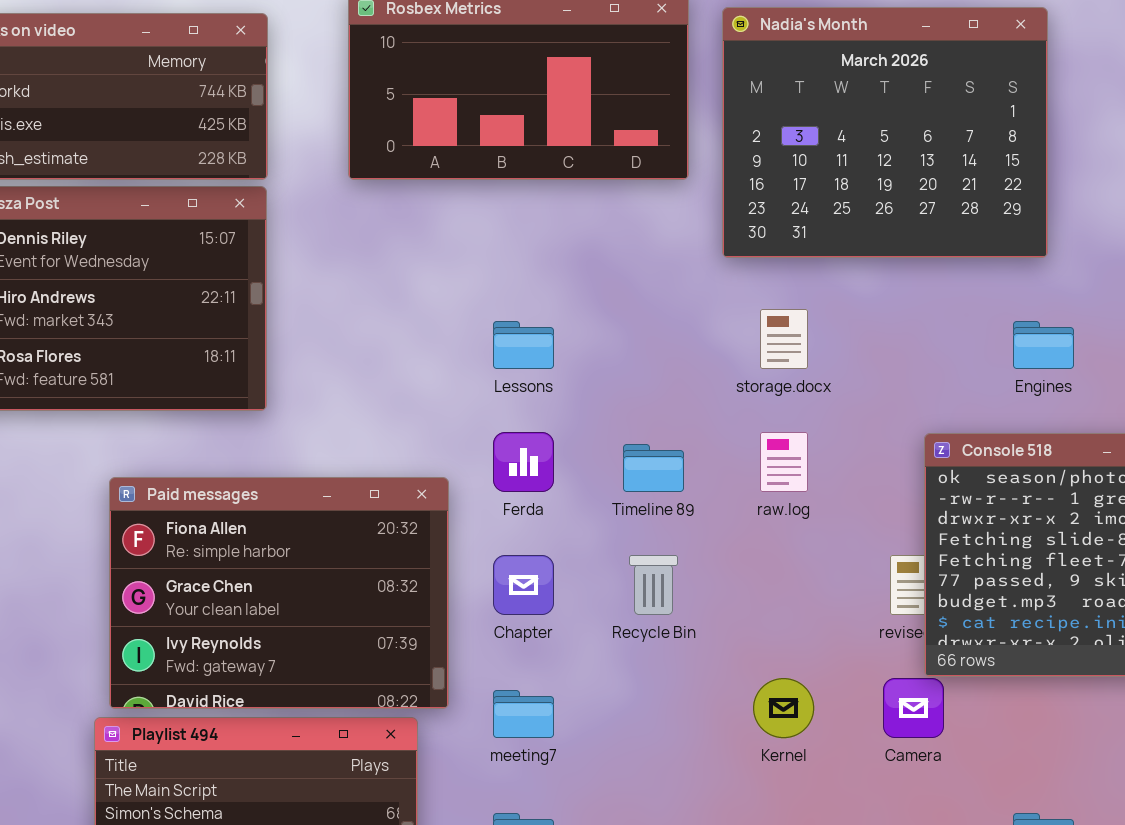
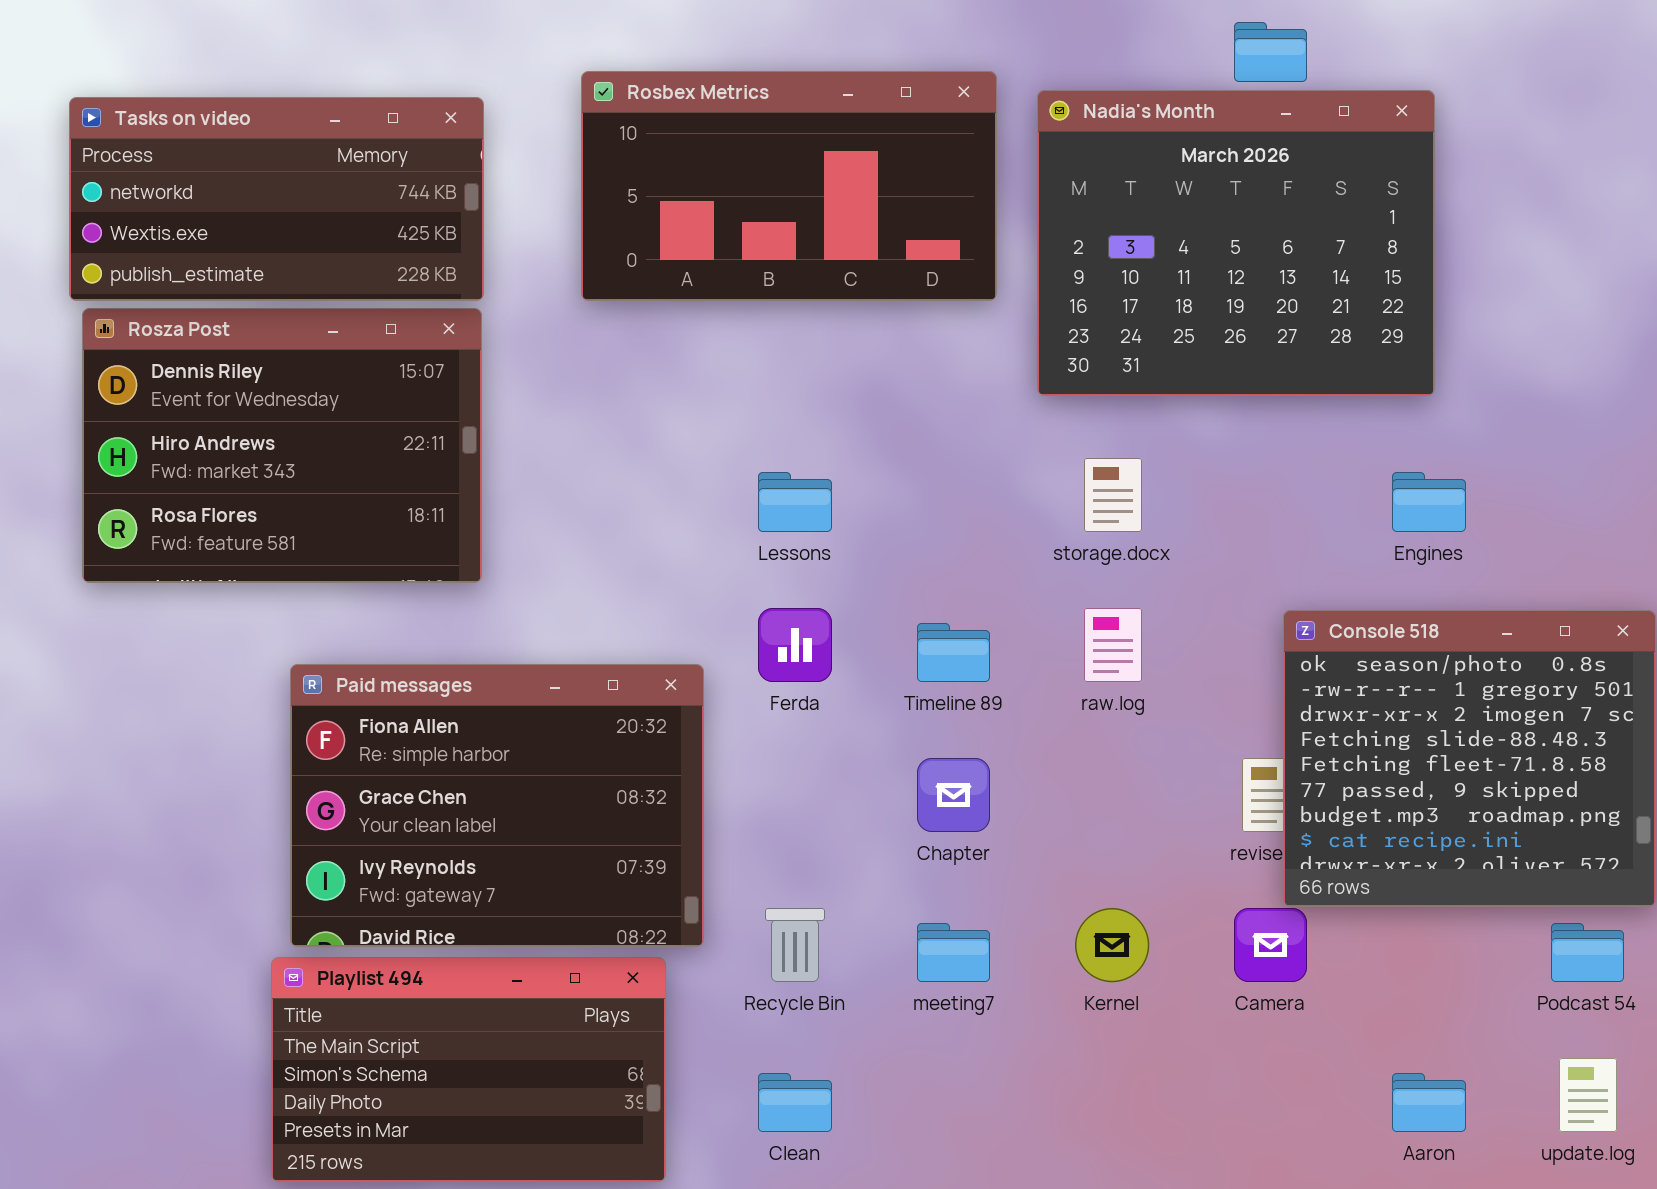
Chapter: [493,555,554,615] -> [917,758,990,832], moved
Recycle Bin: [629,555,678,615] -> [765,908,825,982], moved
meeting7: [493,690,554,738] -> [917,923,990,982], moved

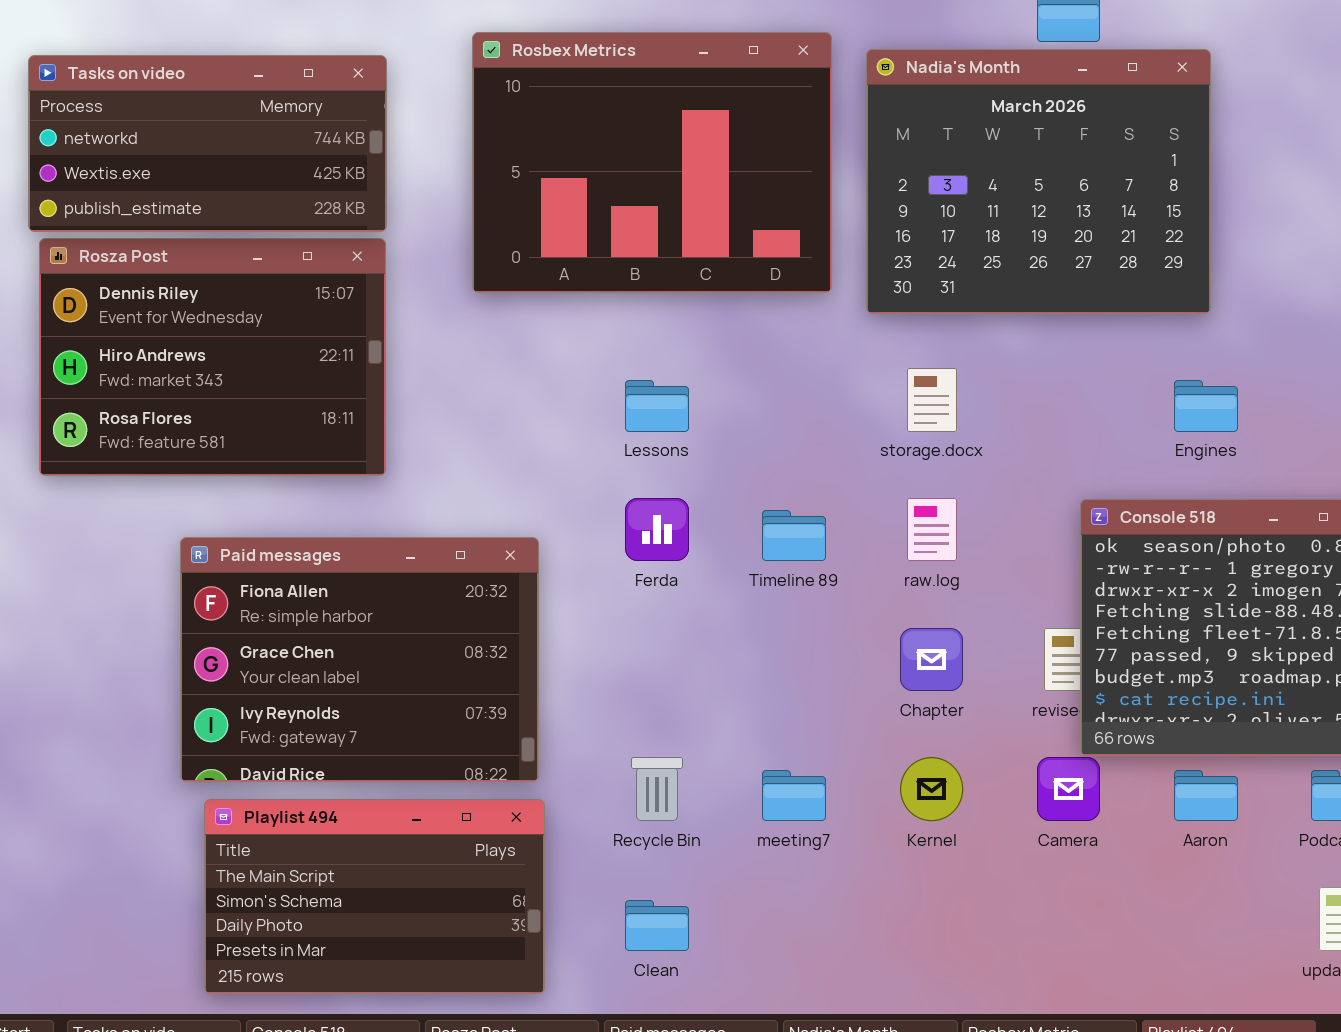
Rosbex Metrics: [581,71,997,301] -> [472,32,832,293], resized
Paid messages: [290,664,704,947] -> [180,537,539,782], moved
Chapter: [917,758,990,832] -> [900,628,963,691], moved
Aaron: [1392,1073,1466,1132] -> [1174,770,1238,821], moved

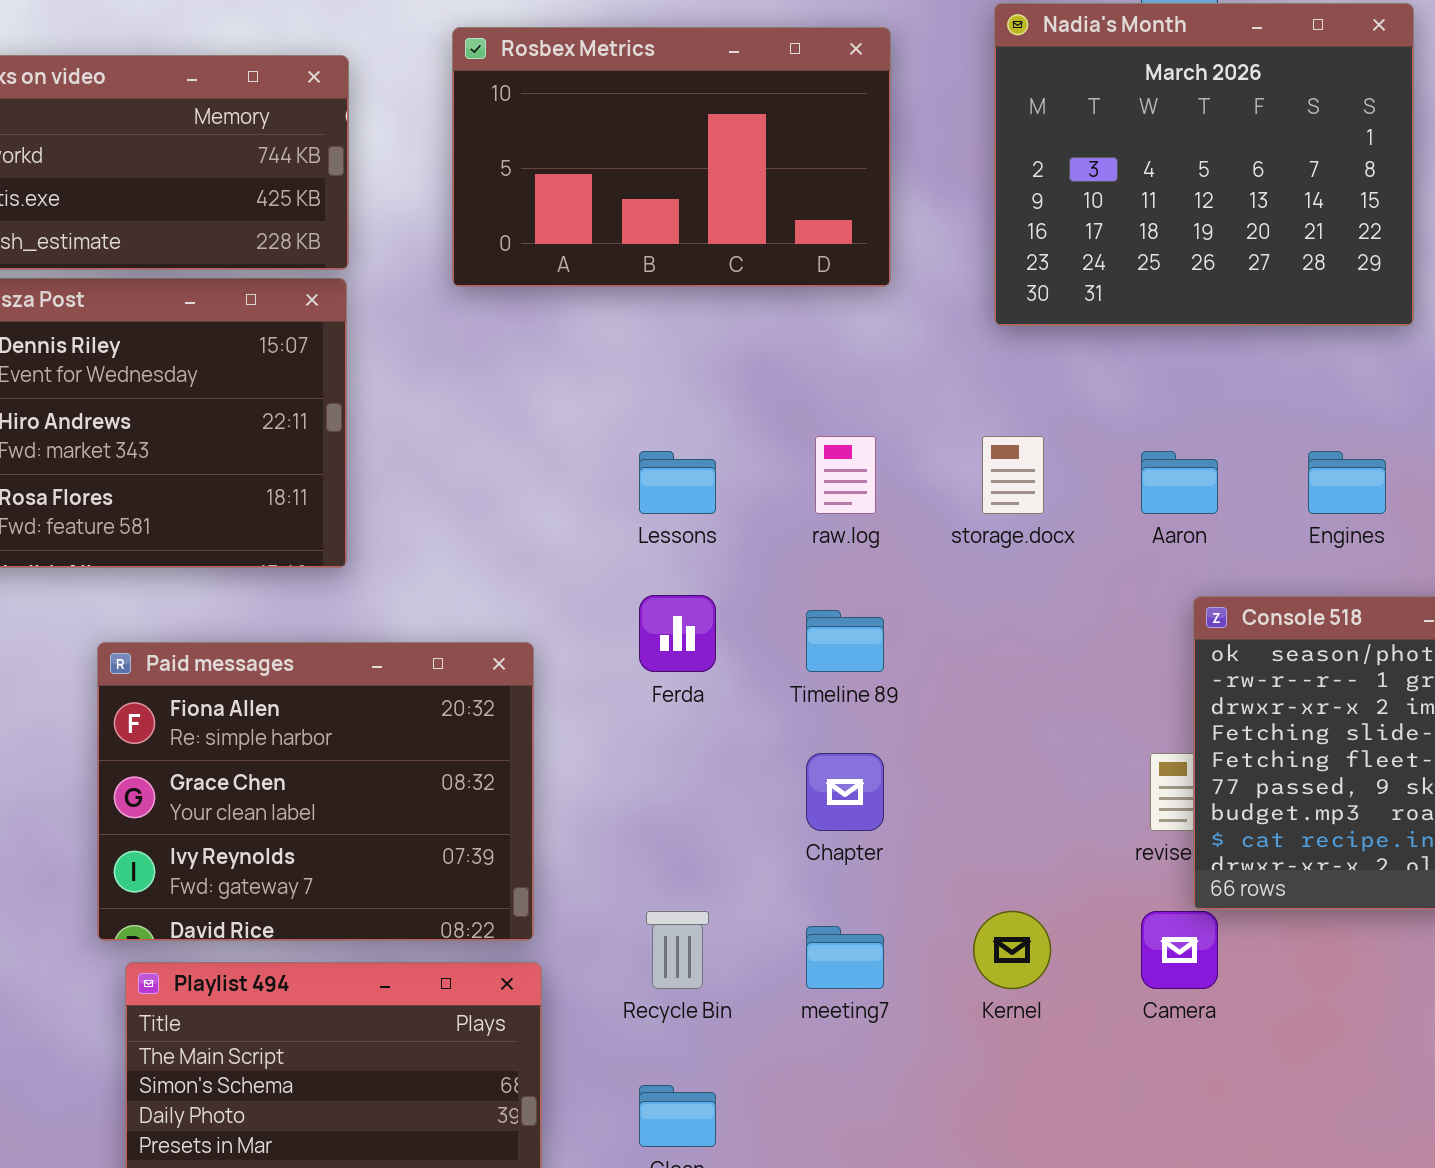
Rosbex Metrics: [472,32,832,293] -> [452,27,891,287], resized
Nadia's Month: [866,49,1211,314] -> [994,3,1414,326], moved
raw.log: [907,498,957,561] -> [815,436,876,514], moved
Chapter: [900,628,963,691] -> [806,753,884,831], moved
Aaron: [1174,770,1238,821] -> [1141,451,1218,514], moved

